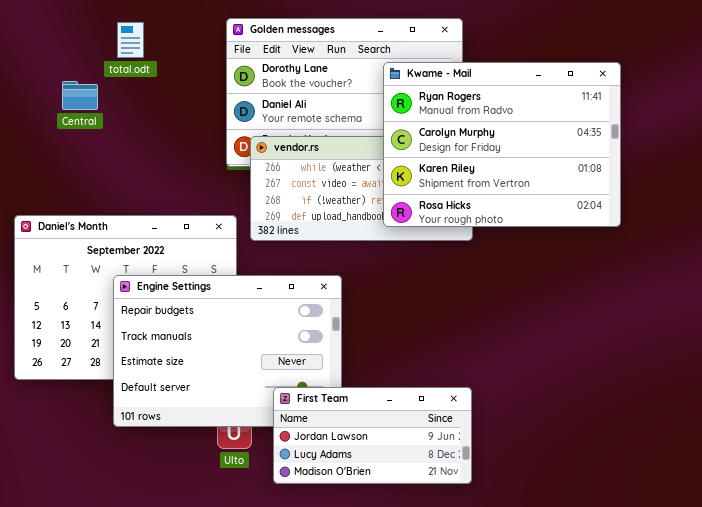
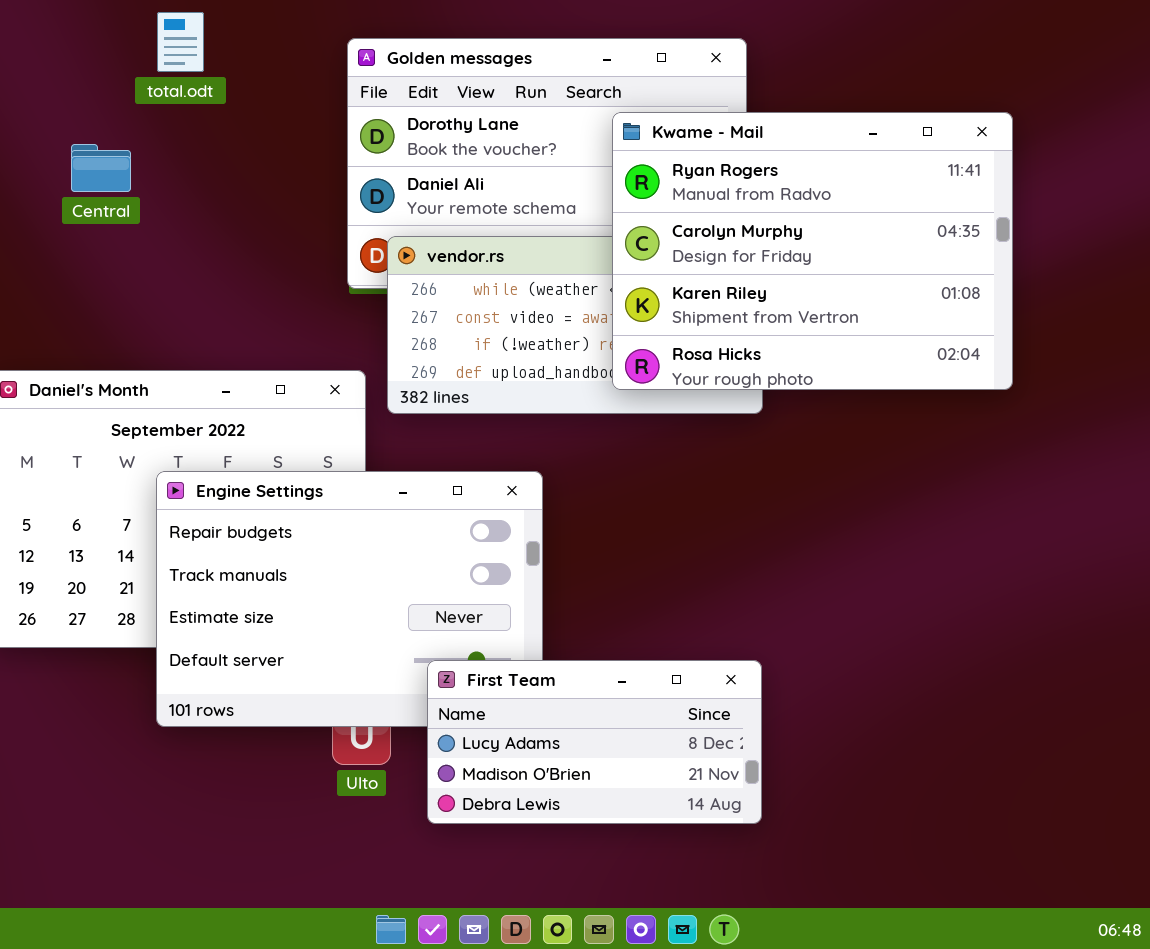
total.odt: [117,22,144,58] -> [157,12,204,72], moved
First Team: [273,387,472,484] -> [427,660,762,824], scrolled down 1 row

